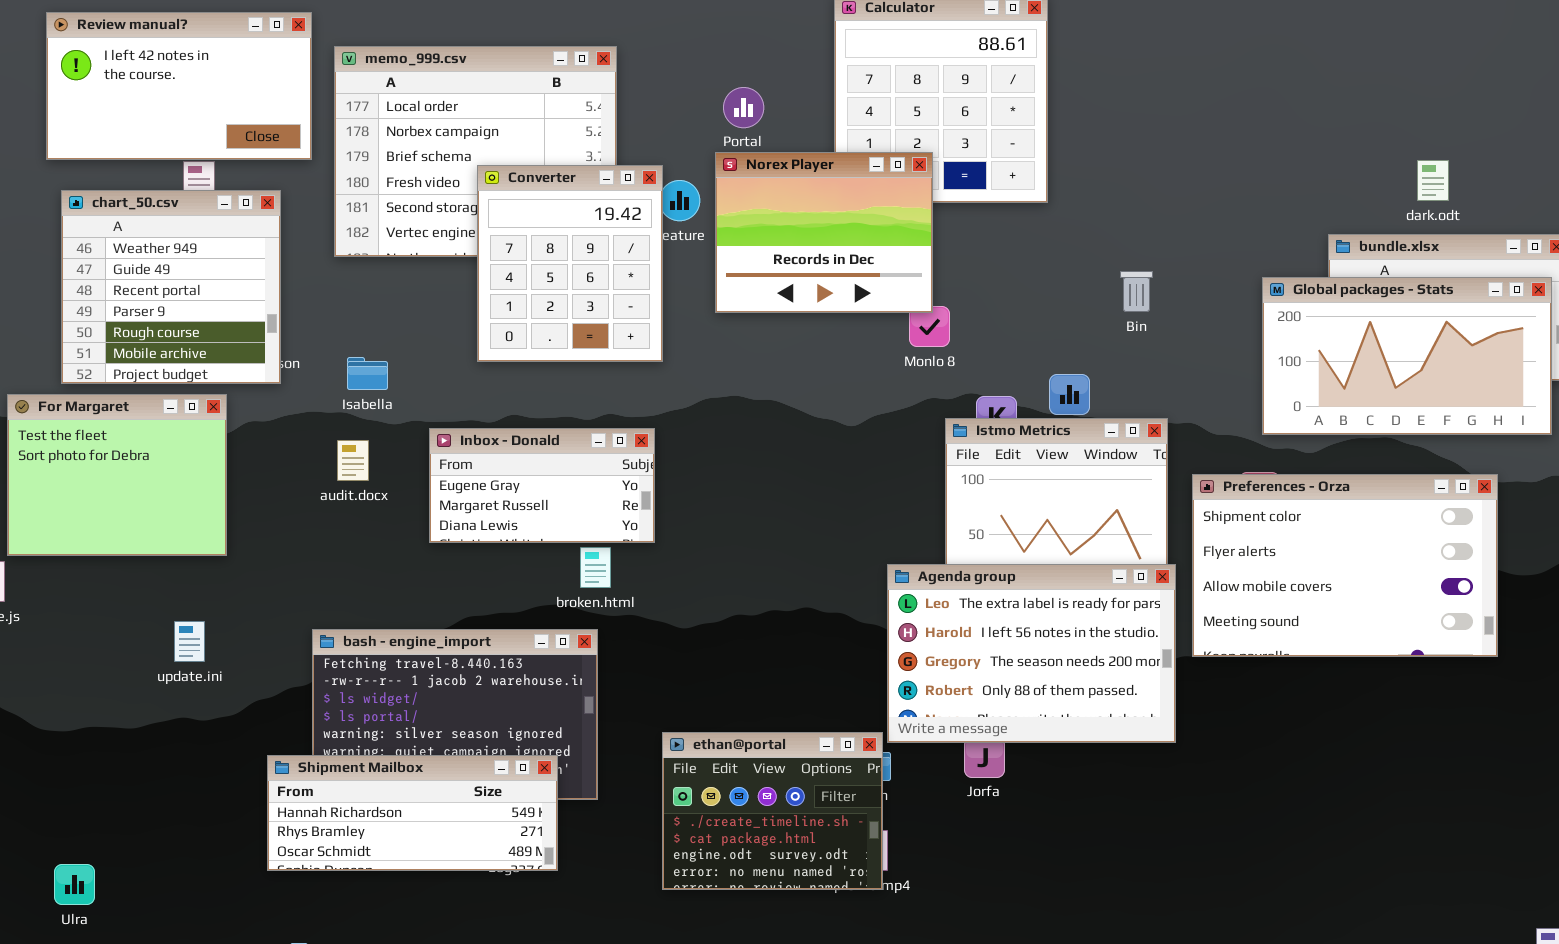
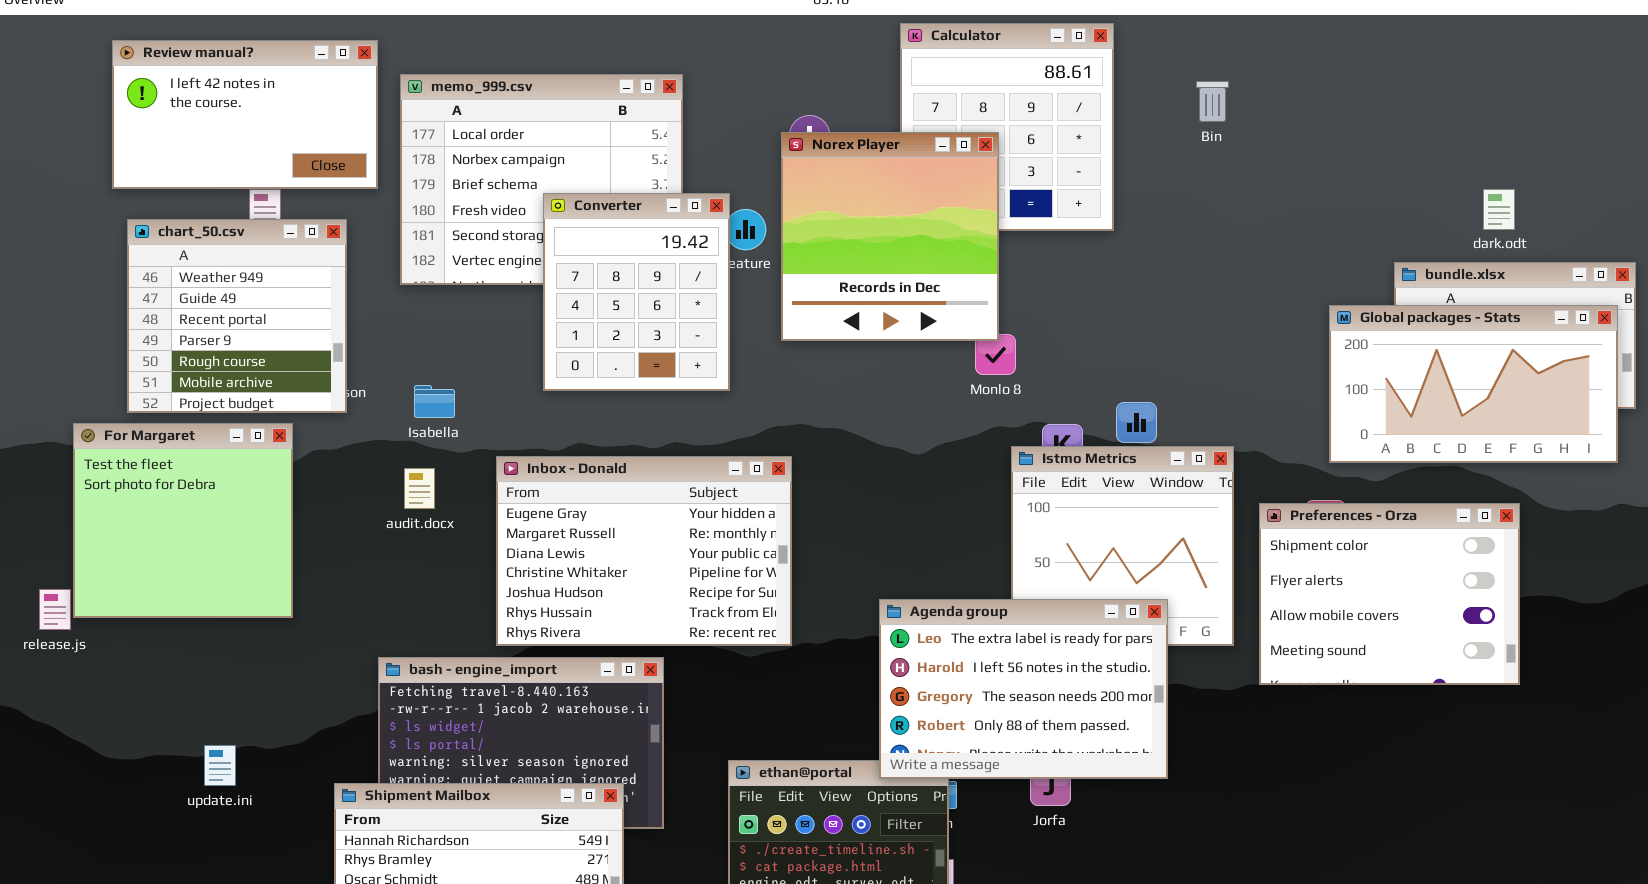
Norex Player: [715,152,933,313] -> [781,132,999,341], resized
Bin: [1120,271,1153,312] -> [1196,81,1229,122], moved
For Margaret: [7,394,227,556] -> [73,423,293,618], resized
Inbox - Donald: [429,428,655,543] -> [496,456,792,646], resized
Preferences - Orza: [1192,474,1498,657] -> [1259,503,1520,685], resized
Agenda group: [887,564,1176,743] -> [879,599,1168,779], moved
update.ini: [174,621,205,662] -> [204,745,236,786], moved

